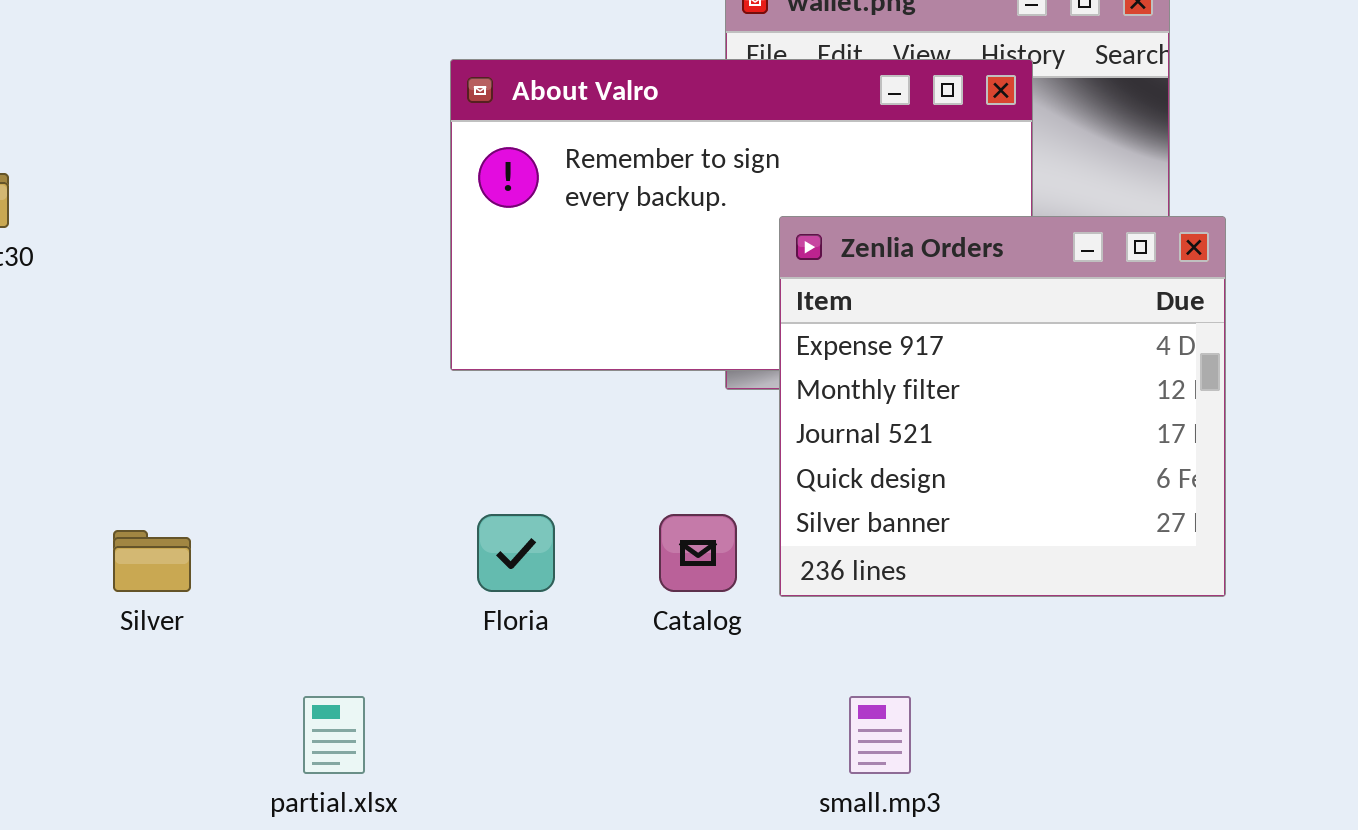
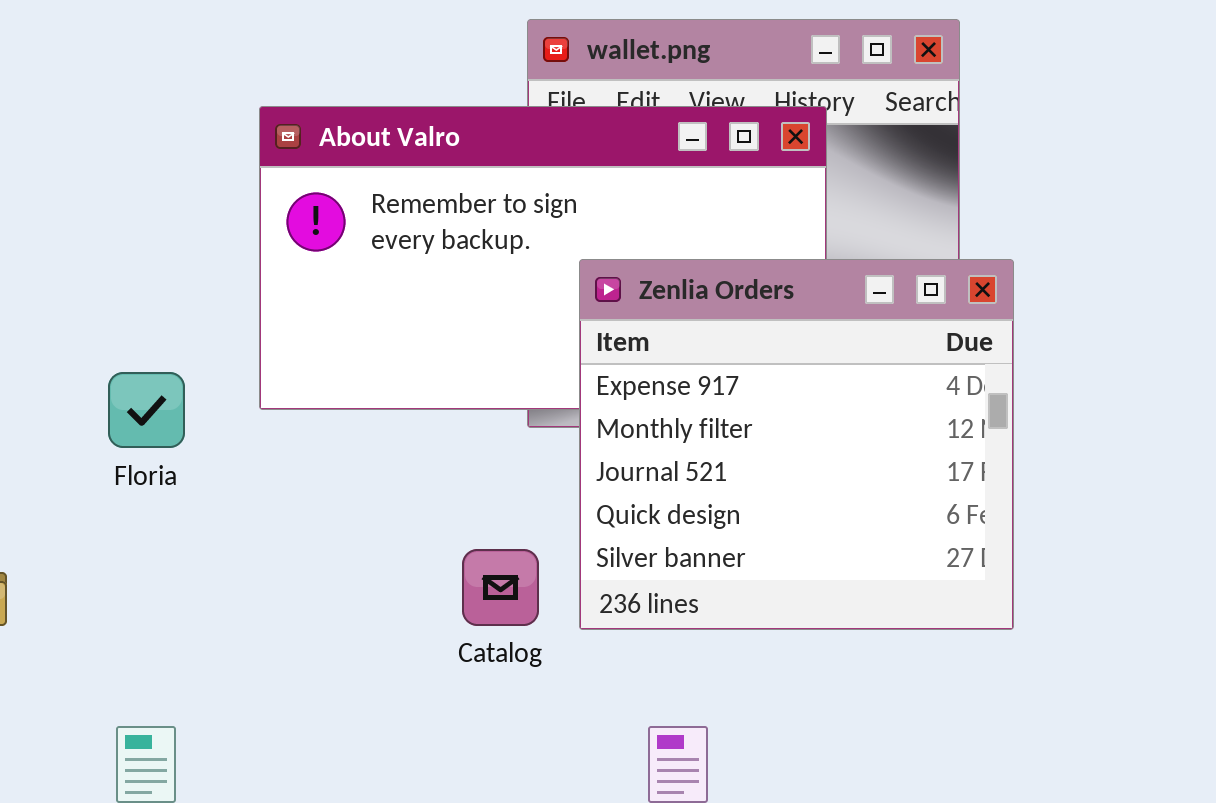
Floria: [477,514,555,592] -> [108,372,185,448], moved

